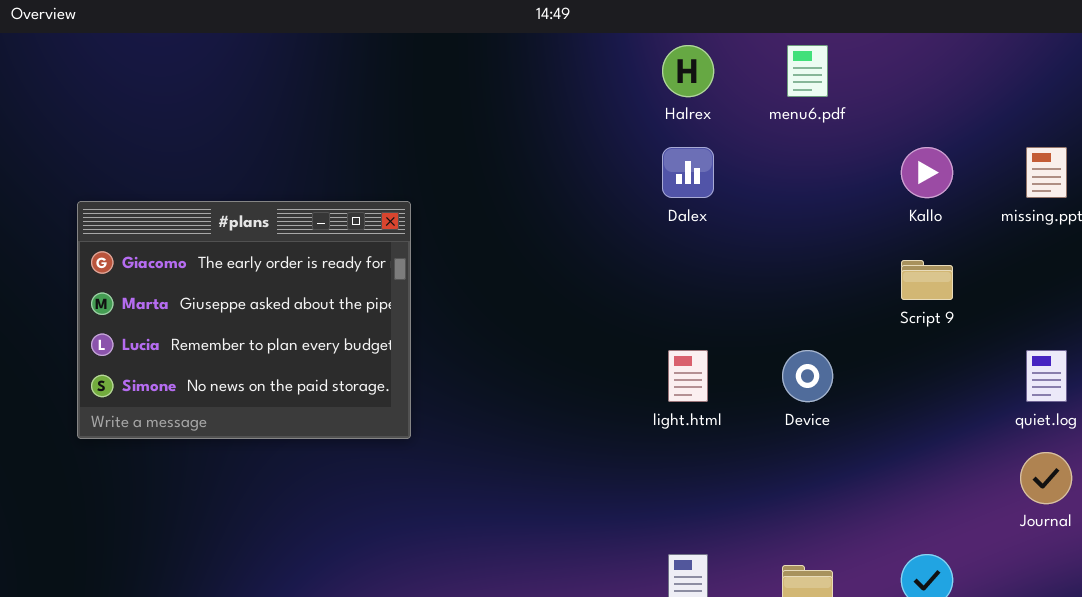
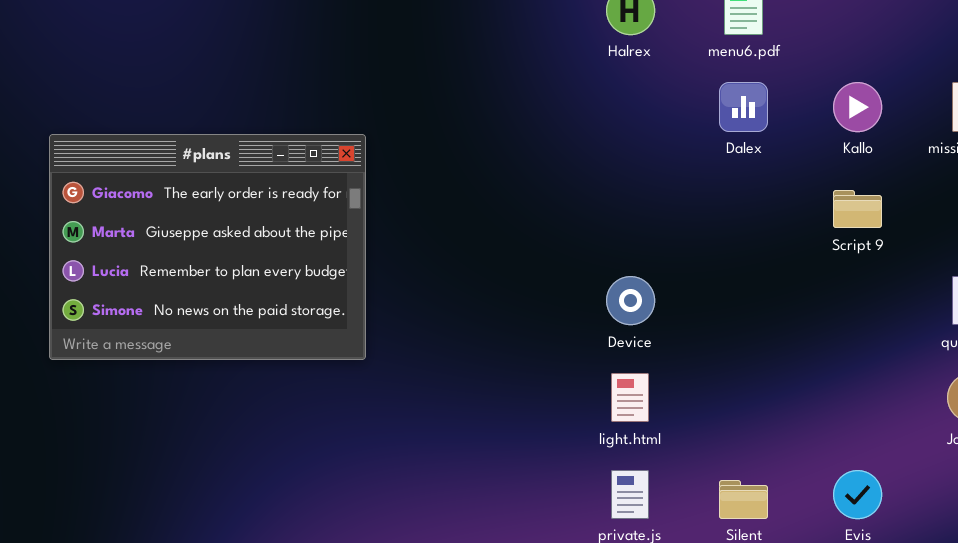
Dalex: [662,147,714,198] -> [719,82,768,132], moved
light.html: [668,350,708,402] -> [611,373,649,422], moved
Device: [782,350,833,402] -> [606,276,655,325], moved

